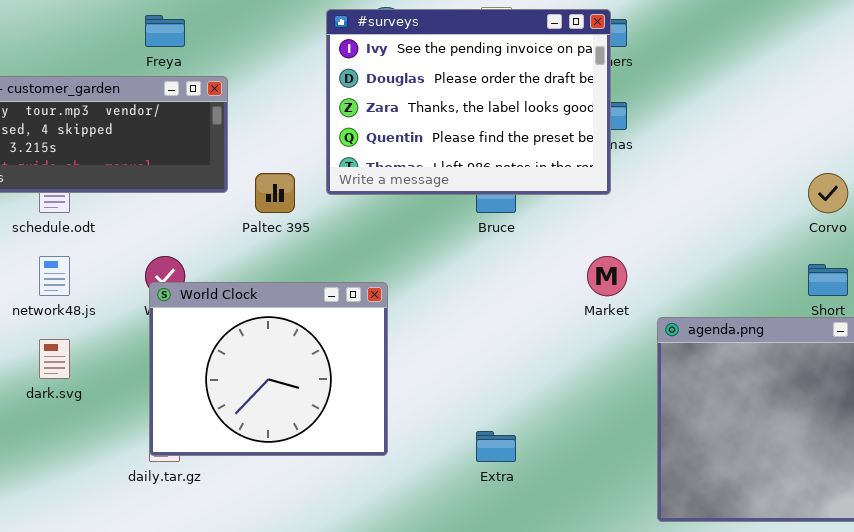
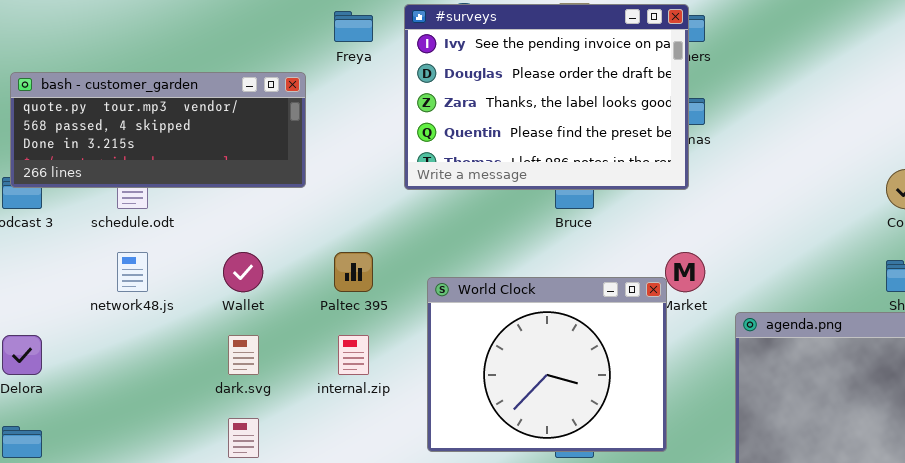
Freya: [145,15,185,47] -> [334,11,373,42], moved
Paltec 395: [255,173,295,213] -> [334,252,373,292], moved
World Clock: [149,282,388,456] -> [427,277,667,452], moved
dark.svg: [39,339,70,379] -> [228,335,259,375], moved

